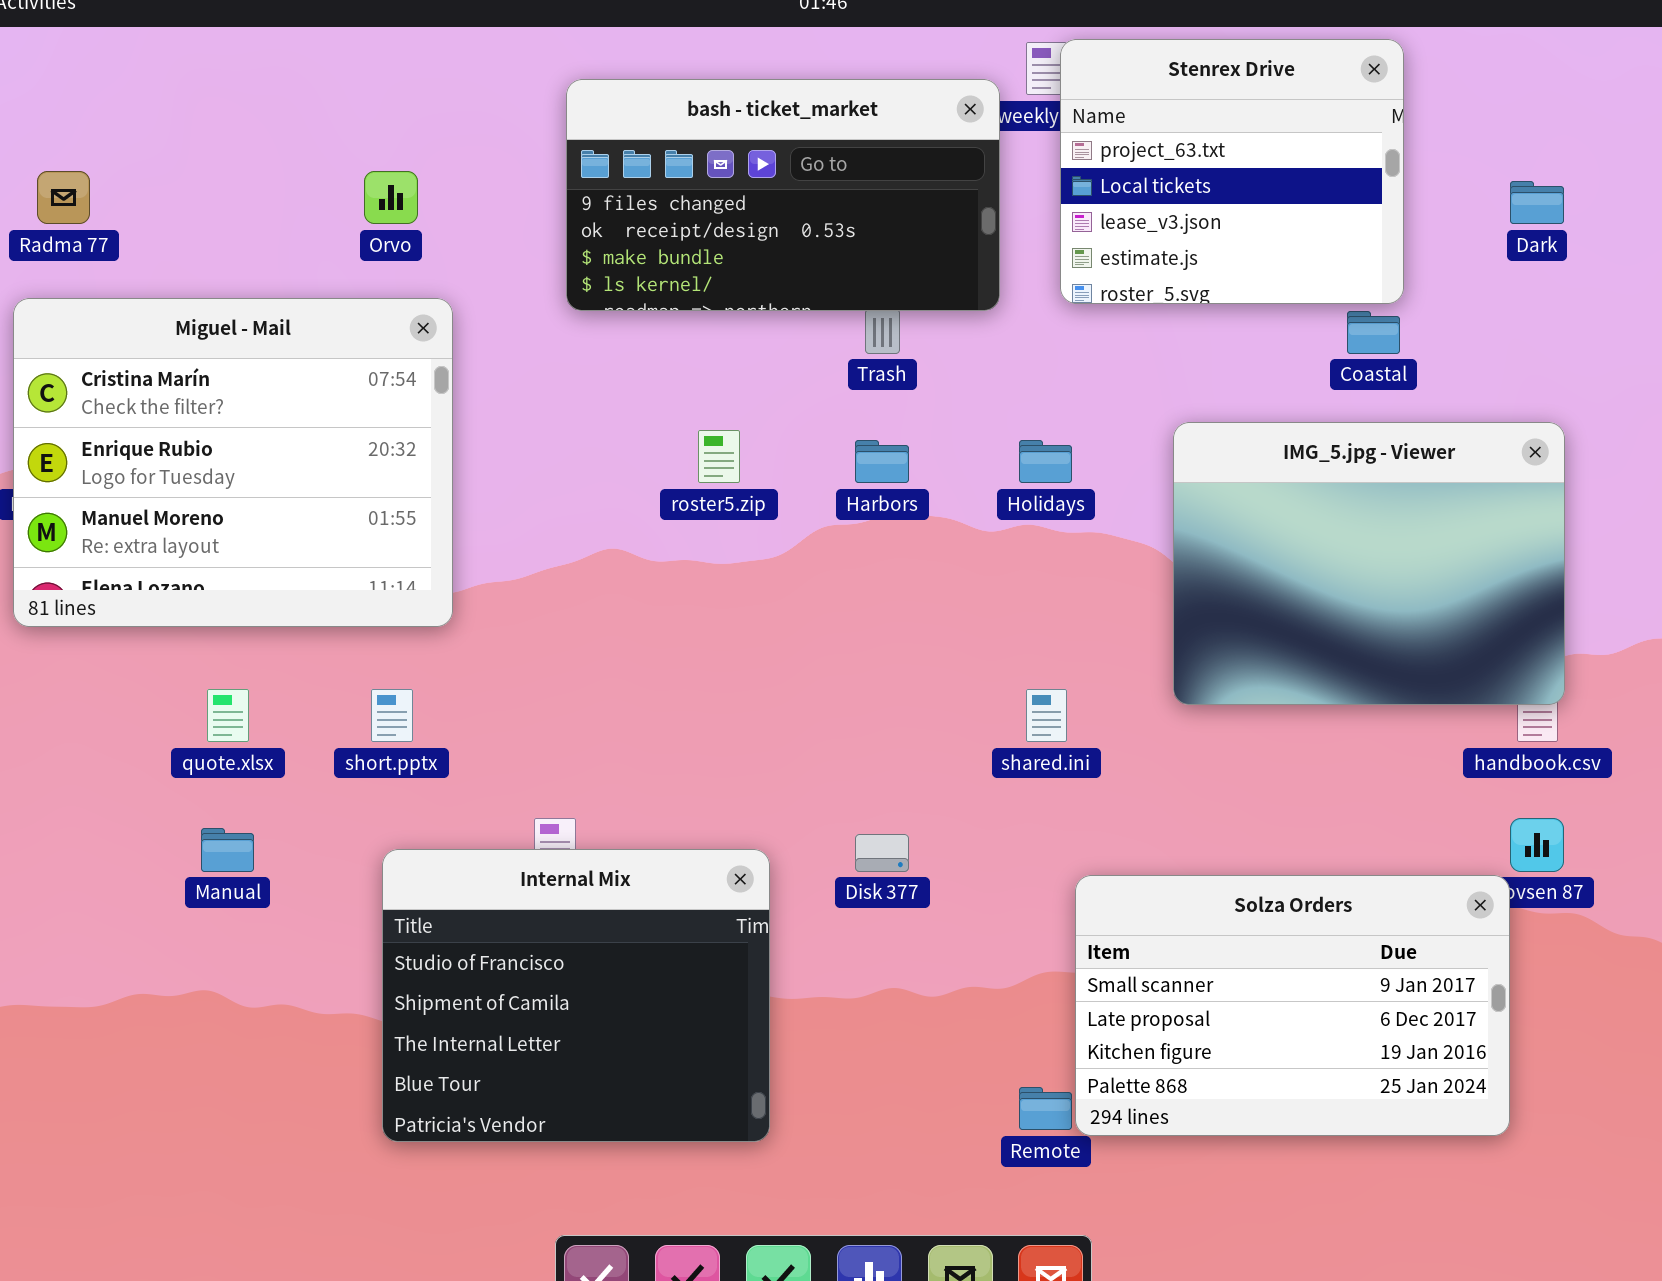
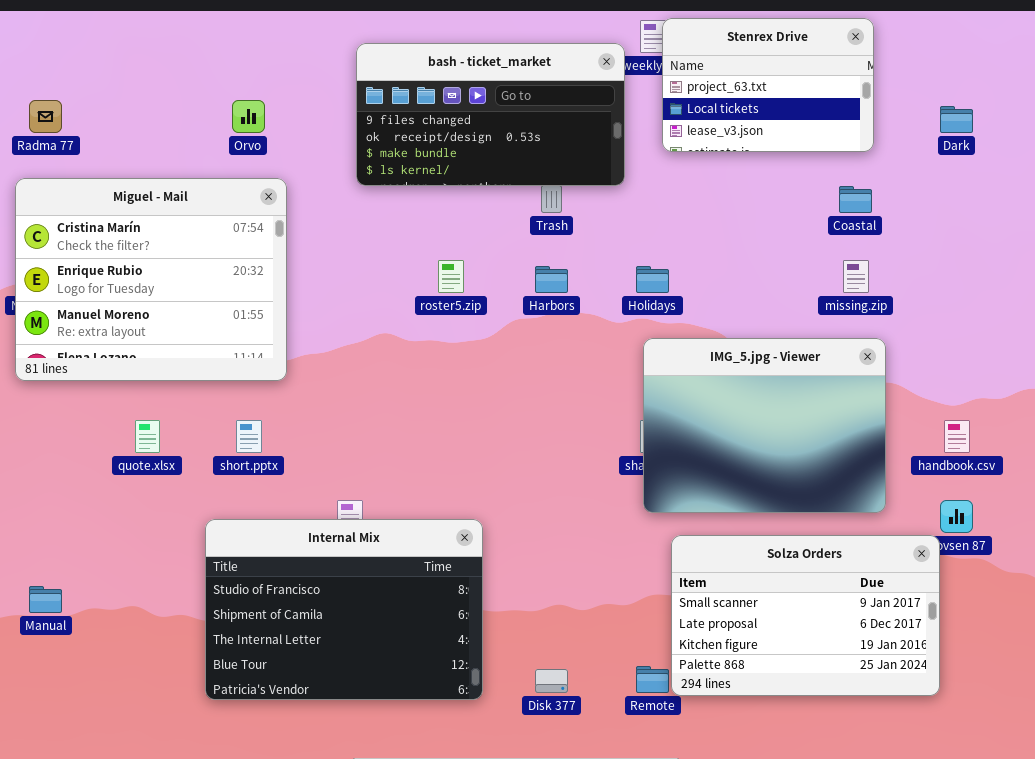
Stenrex Drive: [1060,39,1404,304] -> [662,18,874,152], resized
IMG_5.jpg - Viewer: [1173,422,1565,705] -> [643,338,886,513], moved
Manual: [201,828,254,872] -> [29,586,62,613], moved
Disk 377: [855,834,909,872] -> [535,669,568,693], moved
Internal Mix: [382,849,770,1142] -> [205,519,483,700], resized

